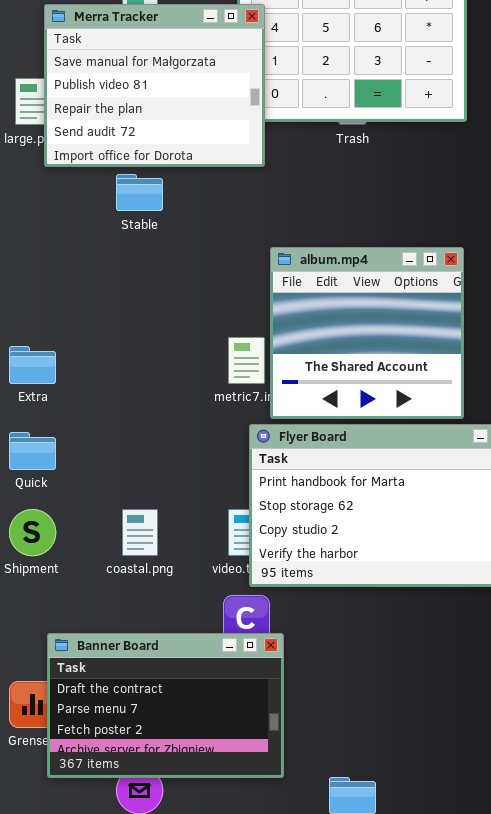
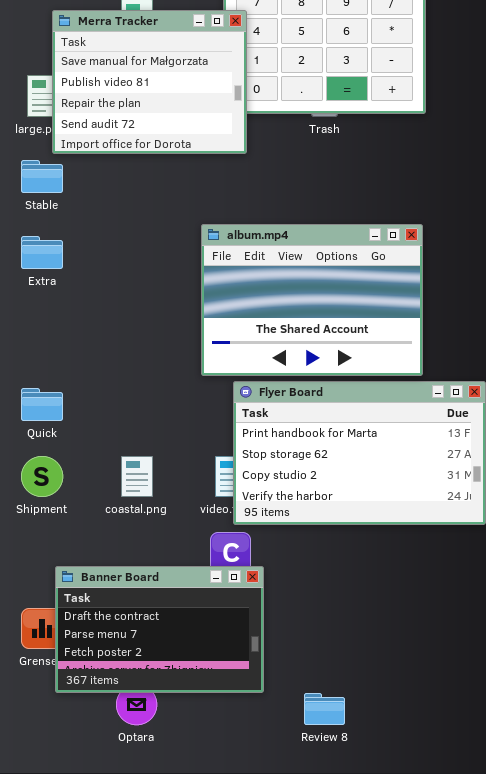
Stable: [116,174,163,211] -> [21,160,63,193], moved
album.mp4: [270,247,464,419] -> [201,224,423,376], resized
Extra: [9,346,56,384] -> [21,236,63,269], moved

